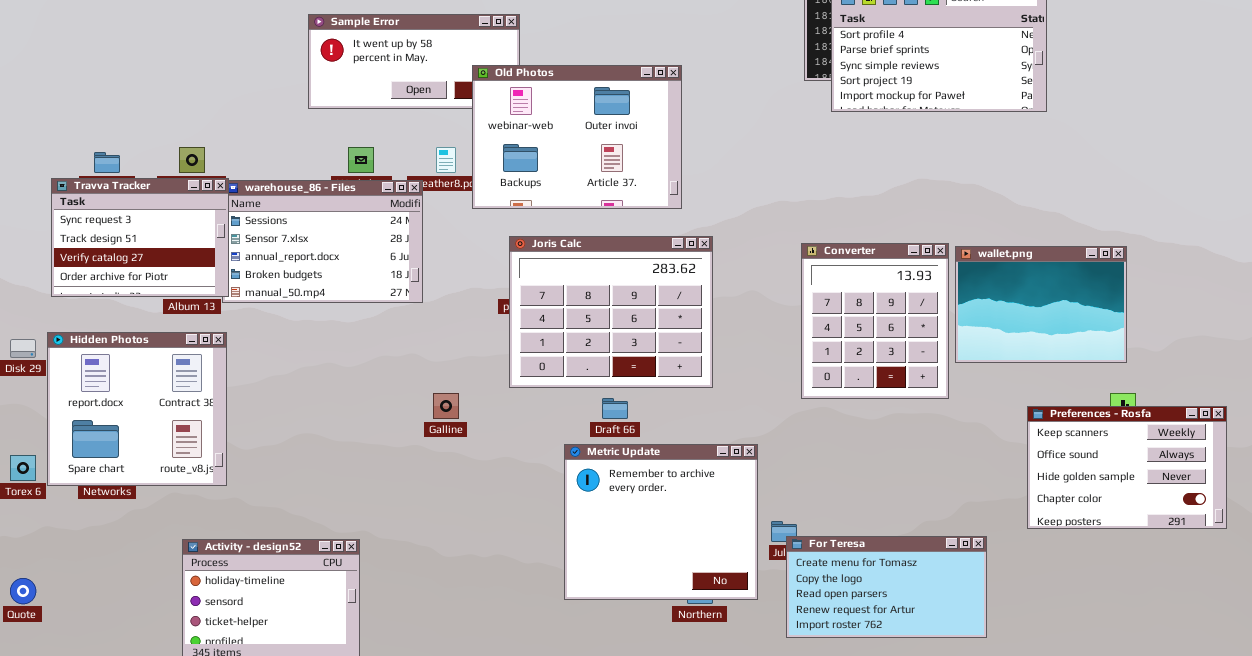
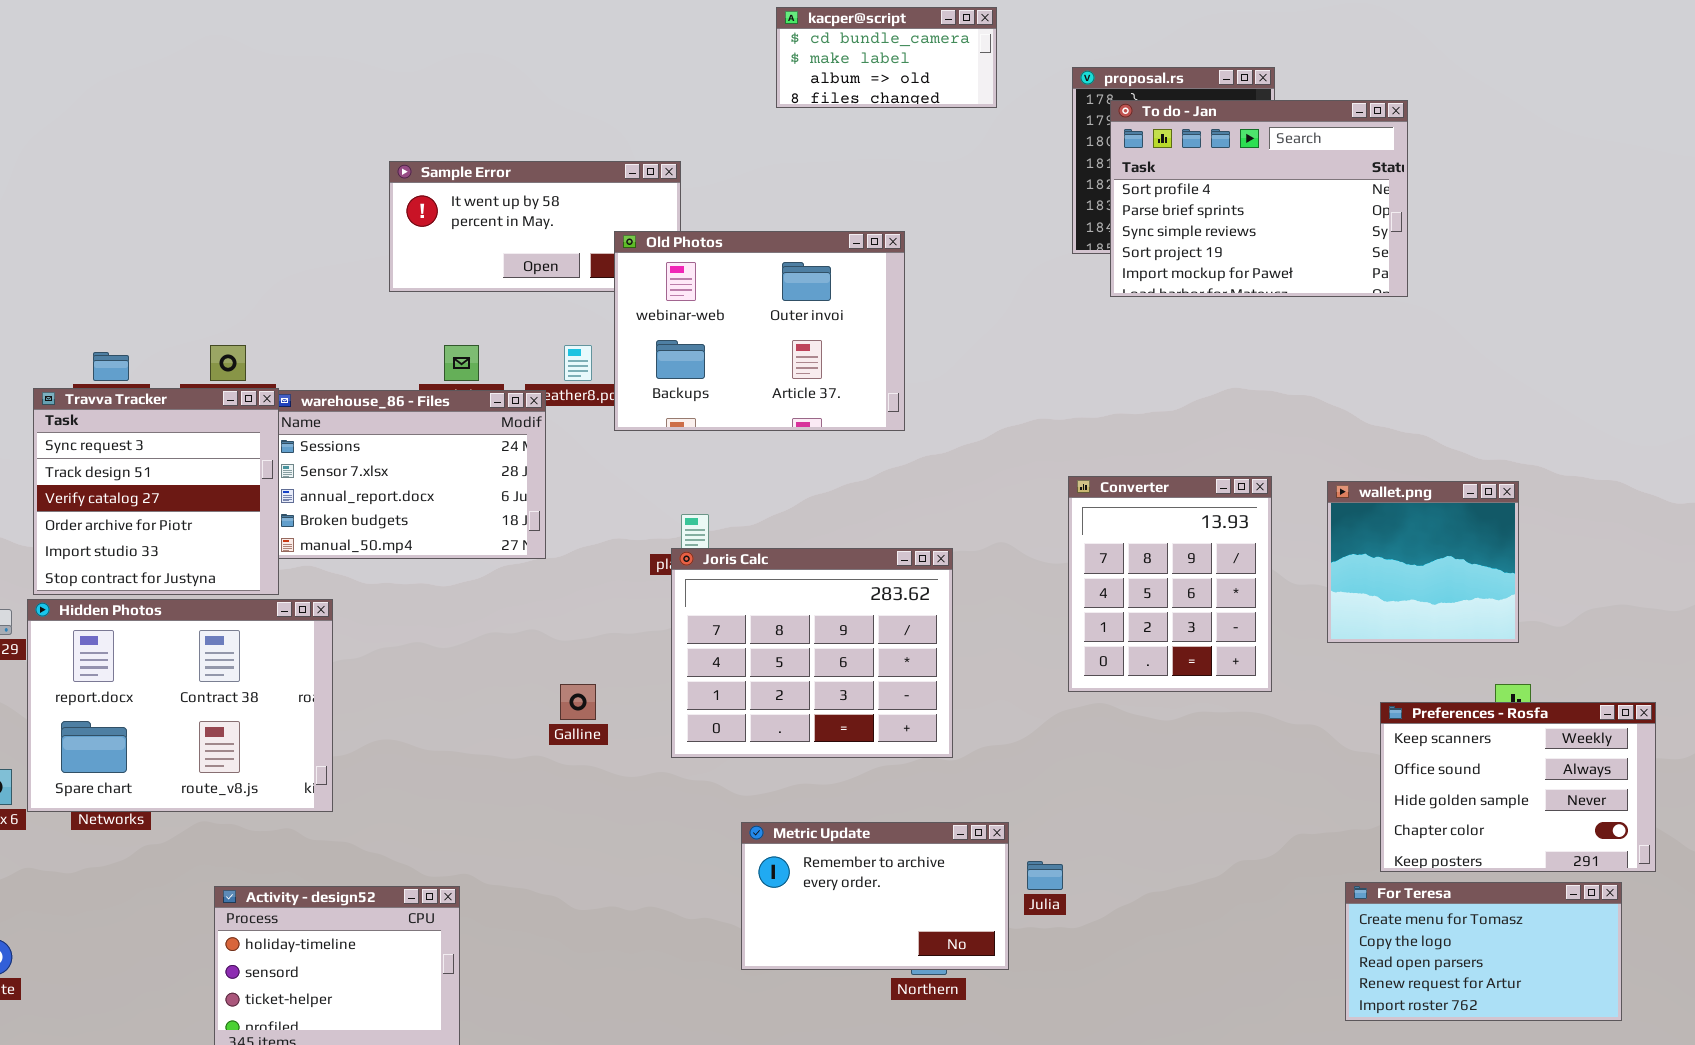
Travva Tracker: [51,178,229,297] -> [33,388,279,595], resized
Joris Calc: [509,236,713,388] -> [671,548,953,758], moved
wallet.png: [955,246,1127,363] -> [1327,481,1519,643], resized
Hidden Photos: [47,332,227,486] -> [27,599,333,812], resized
Metric Update: [564,444,758,600] -> [741,822,1009,970], resized
For Teresa: [786,536,987,638] -> [1345,882,1622,1021], moved

